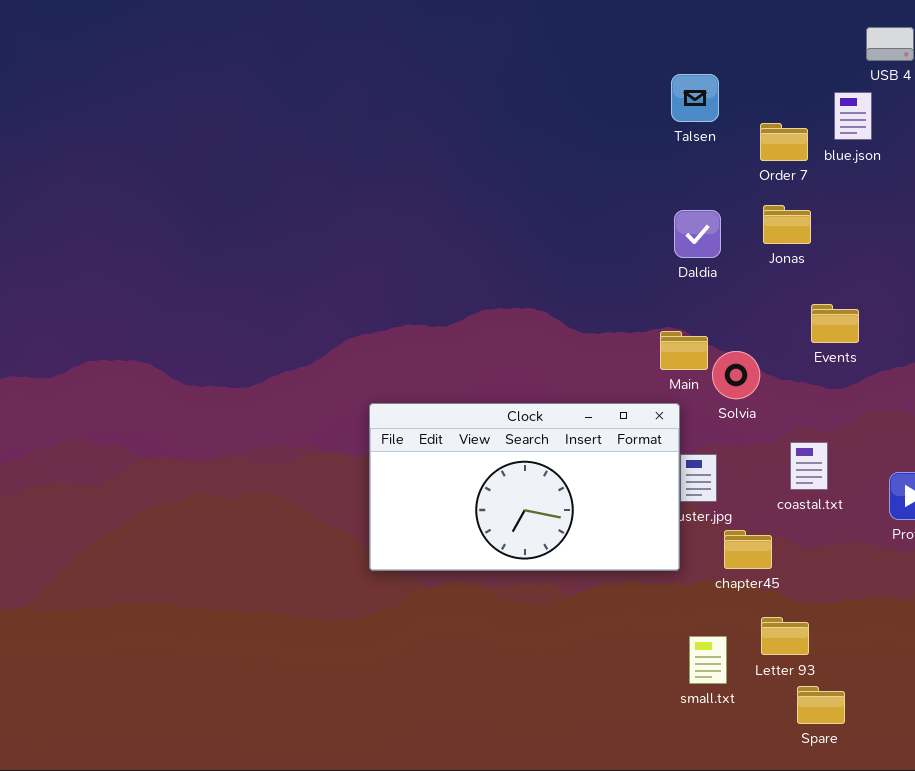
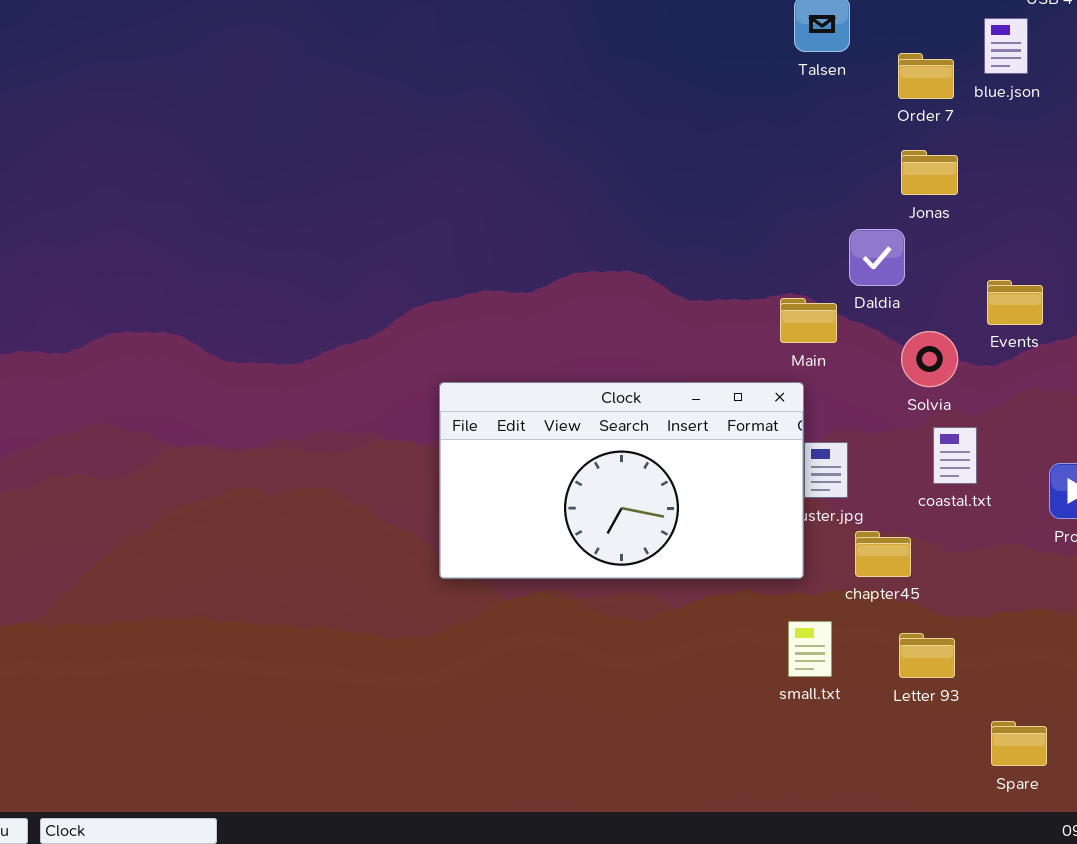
Daldia: [674,210,721,258] -> [849,229,905,286], moved
Events: [811,304,859,343] -> [987,280,1043,325], moved
Solvia: [712,351,760,399] -> [901,331,958,387], moved
small.txt: [689,636,727,684] -> [788,621,832,677], moved
Spare: [797,686,845,724] -> [991,721,1047,766], moved

